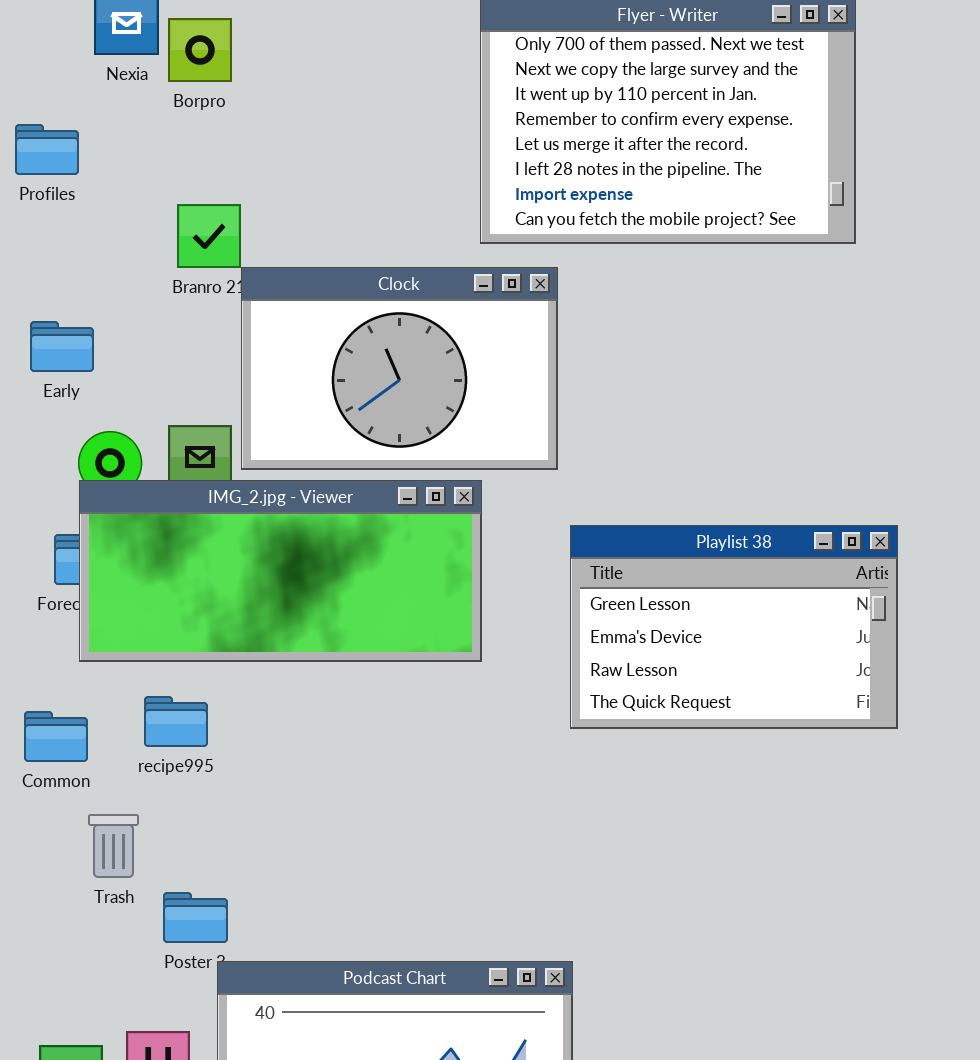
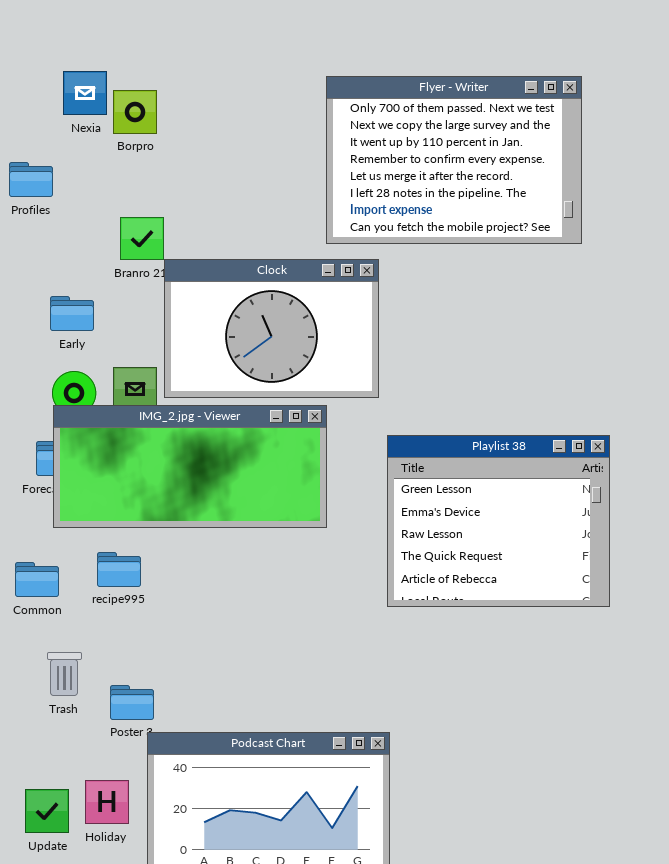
Early: [30,321,94,372] -> [50,296,94,331], moved
Playlist 38: [570,525,898,729] -> [387,435,610,607], resized
Trash: [88,814,139,878] -> [47,652,82,696], moved

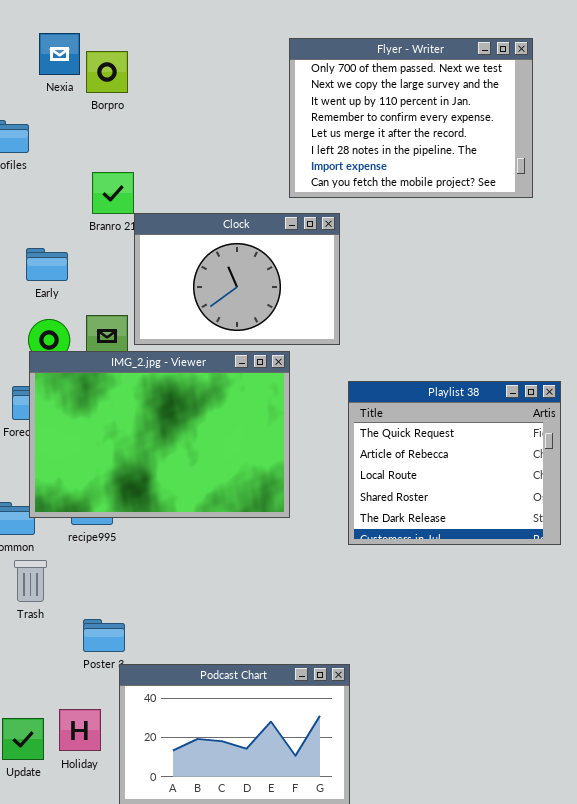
IMG_2.jpg - Viewer: [53,405,327,528] -> [29,351,290,518], resized
Playlist 38: [387,435,610,607] -> [348,381,561,545], scrolled down 3 rows
Trash: [47,652,82,696] -> [14,560,47,602], moved

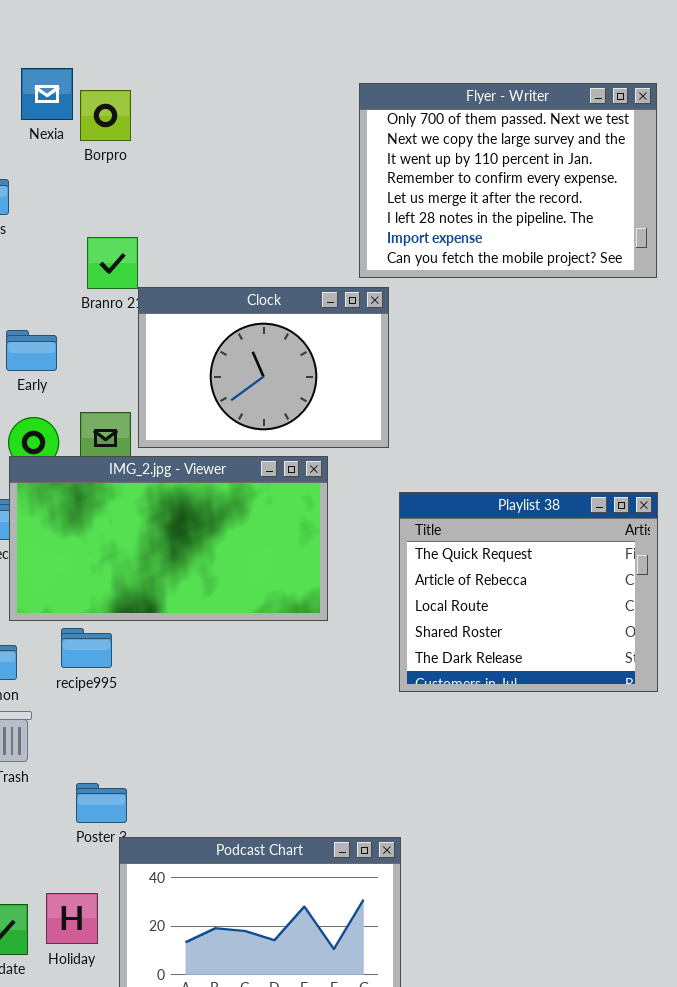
Flyer - Writer: [289,38,533,198] -> [359,83,657,278], moved
IMG_2.jpg - Viewer: [29,351,290,518] -> [9,456,328,621], resized

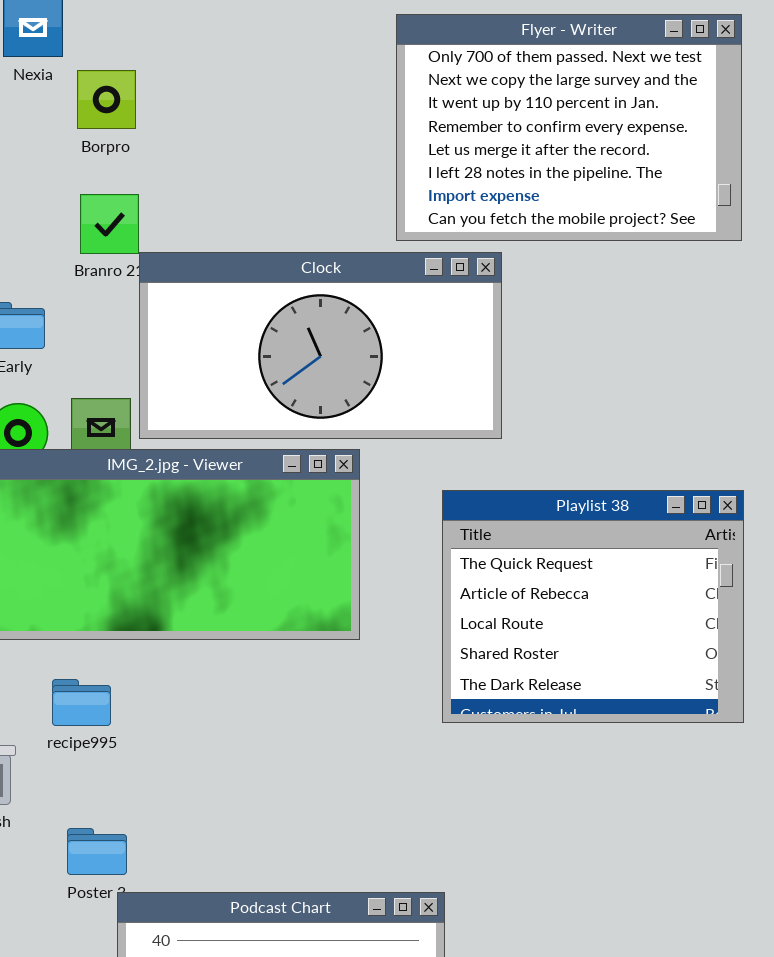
Borpro: [80,90,131,141] -> [77,70,136,129], moved
Clock: [138,287,389,448] -> [139,252,502,439], resized
recipe995: [61,628,112,668] -> [52,679,111,726], moved

